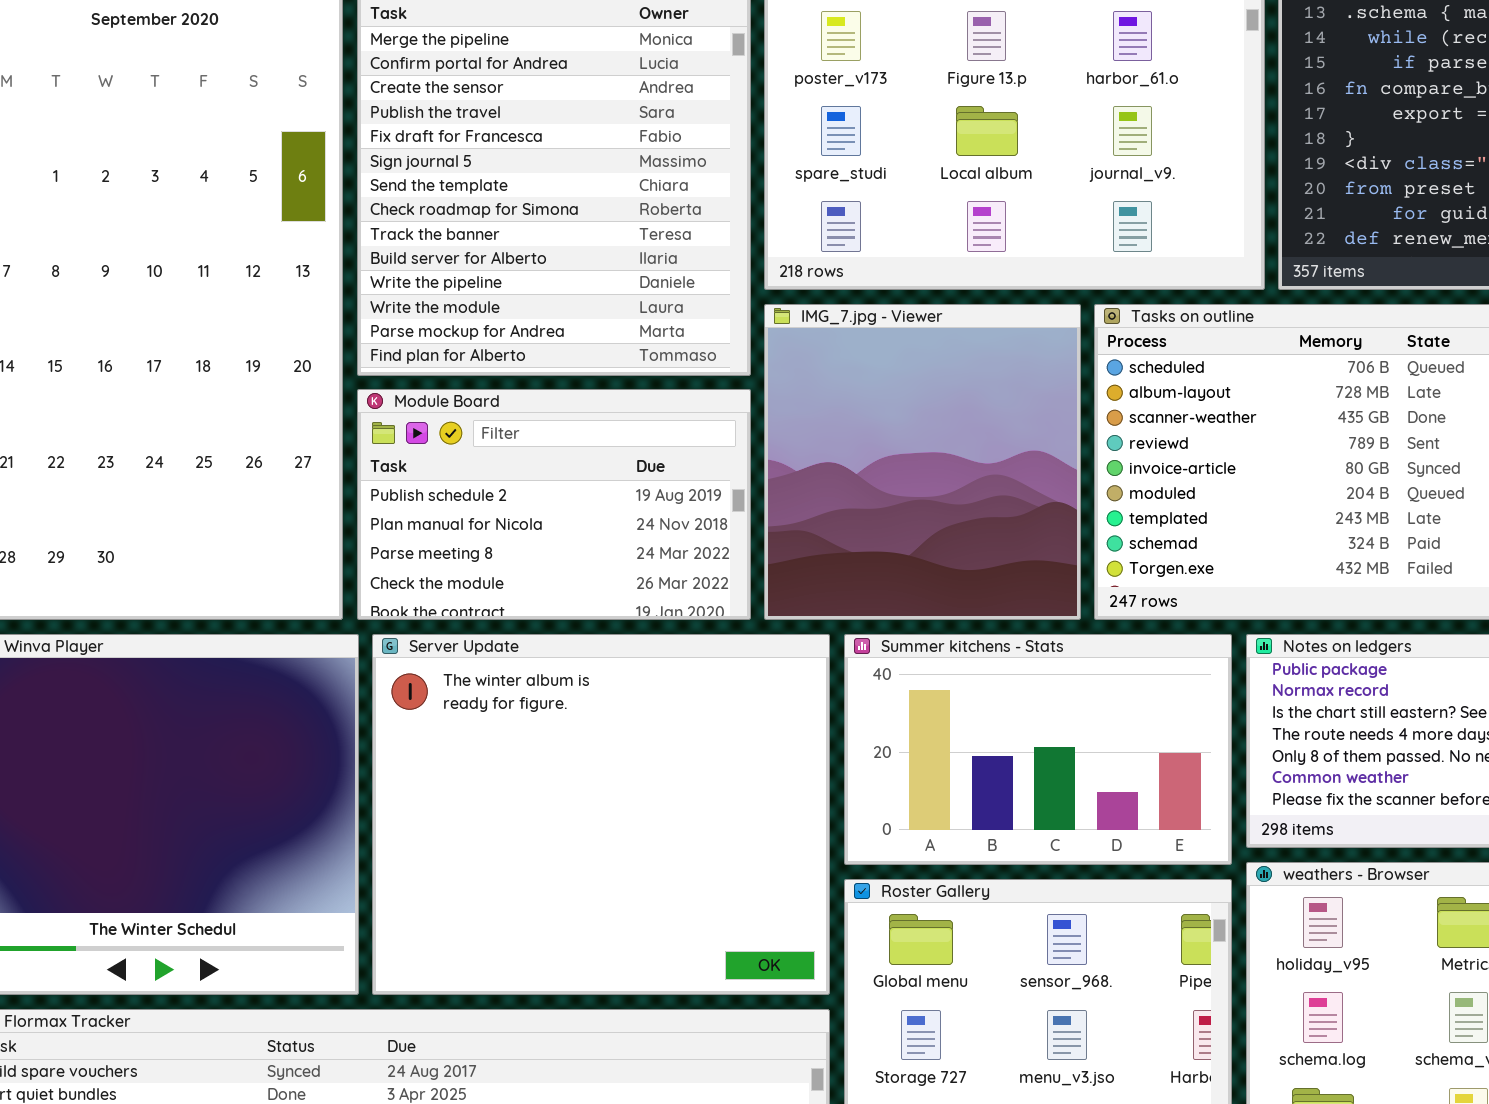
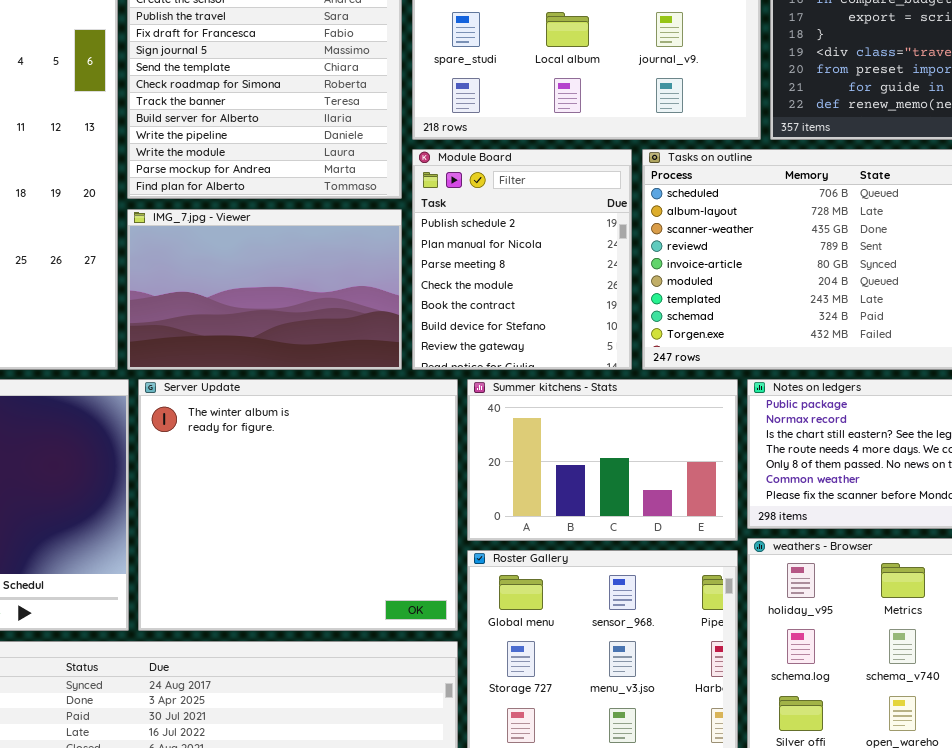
IMG_7.jpg - Viewer: [764,304,1081,620] -> [127,209,402,370], moved, resized
Module Board: [357,389,751,620] -> [412,149,632,370], moved, resized

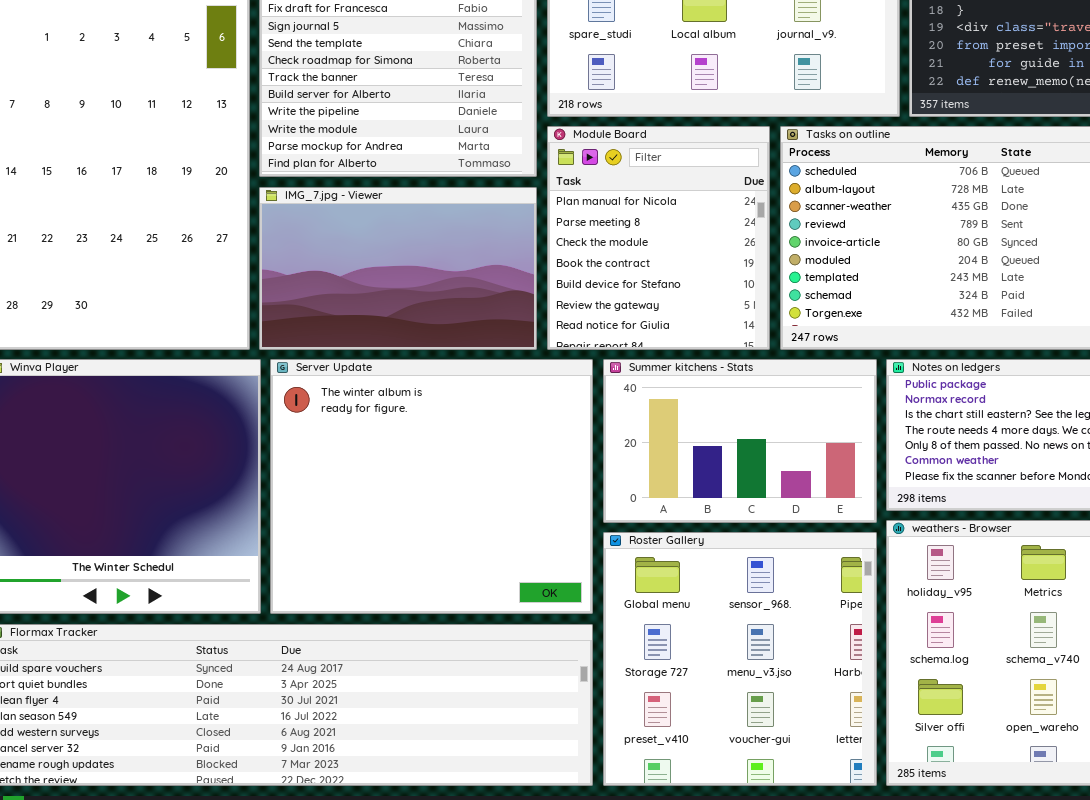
Module Board: [412,149,632,370] -> [547,126,770,350], scrolled down 1 row

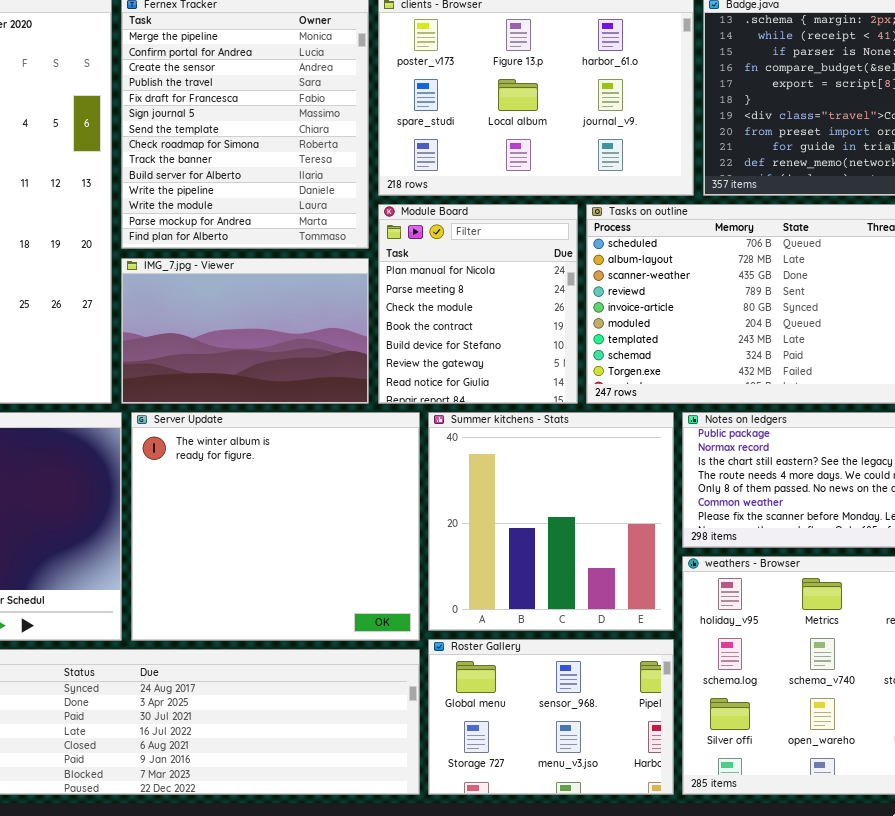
Summer kitchens - Stats: [603,359,877,523] -> [428,412,674,631], resized
Roster Gallery: [603,532,877,786] -> [428,639,674,795], resized

